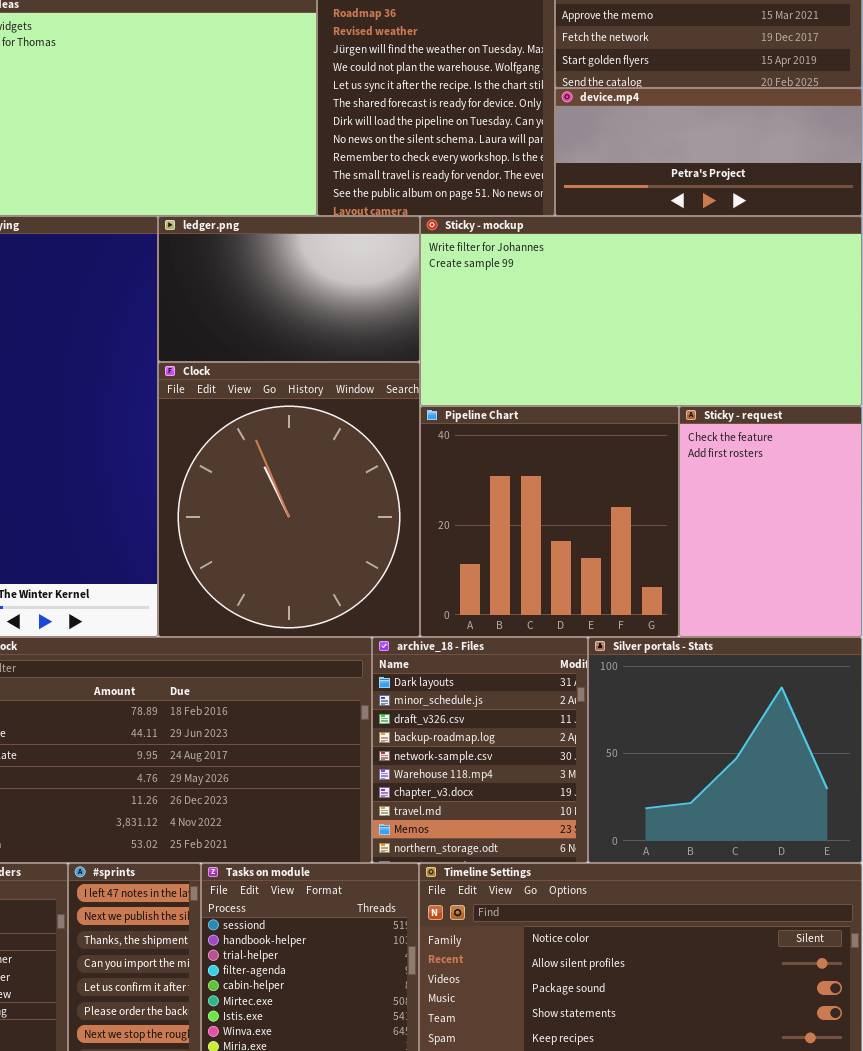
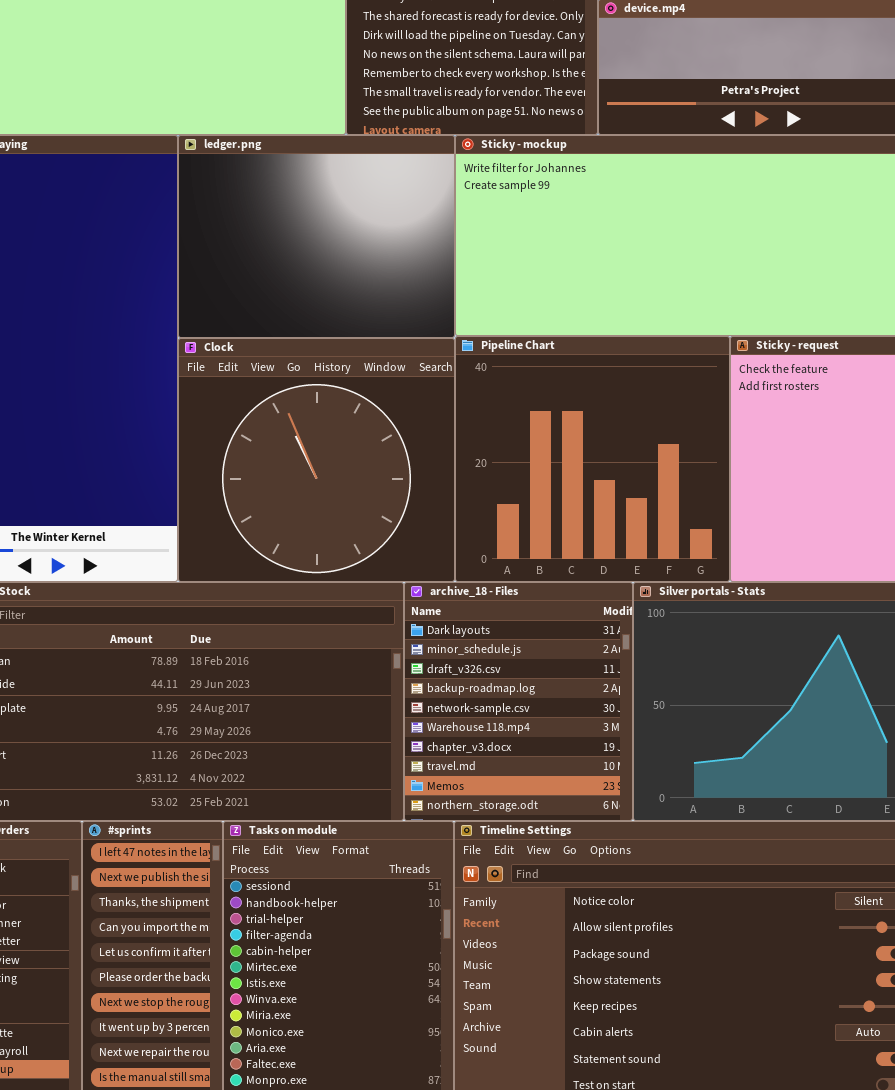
ledger.png: [158,216,420,362] -> [178,135,455,338], resized
Clock: [158,362,420,637] -> [178,338,455,582], resized

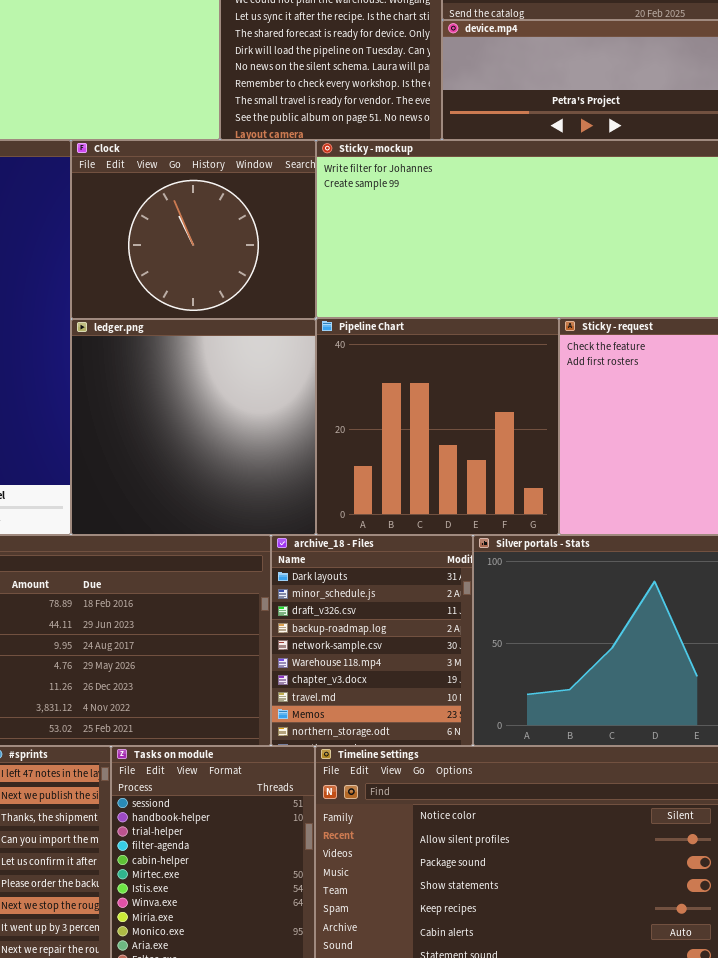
ledger.png: [178,135,455,338] -> [71,319,316,535], moved, resized
Clock: [178,338,455,582] -> [71,140,316,319], moved, resized

